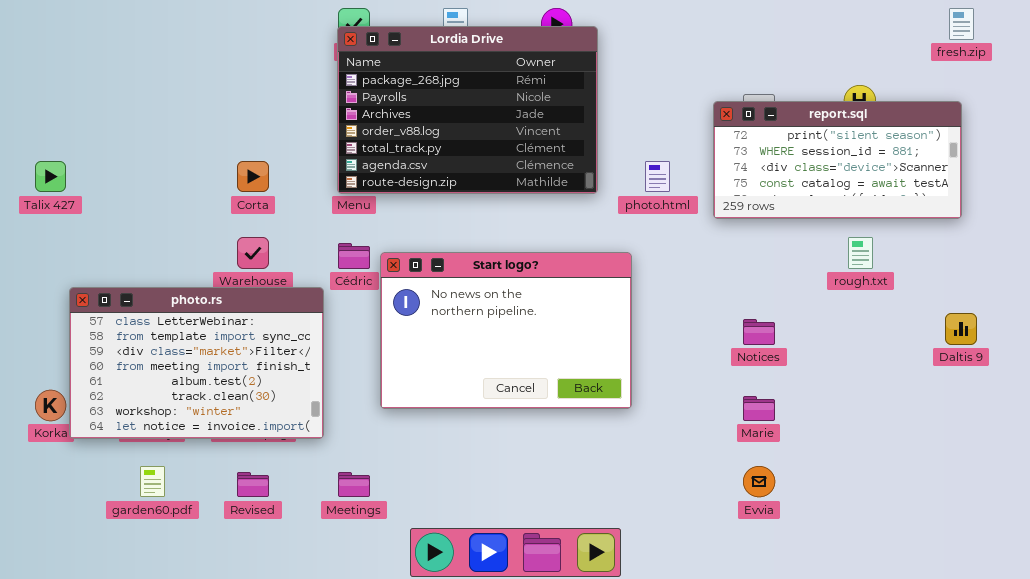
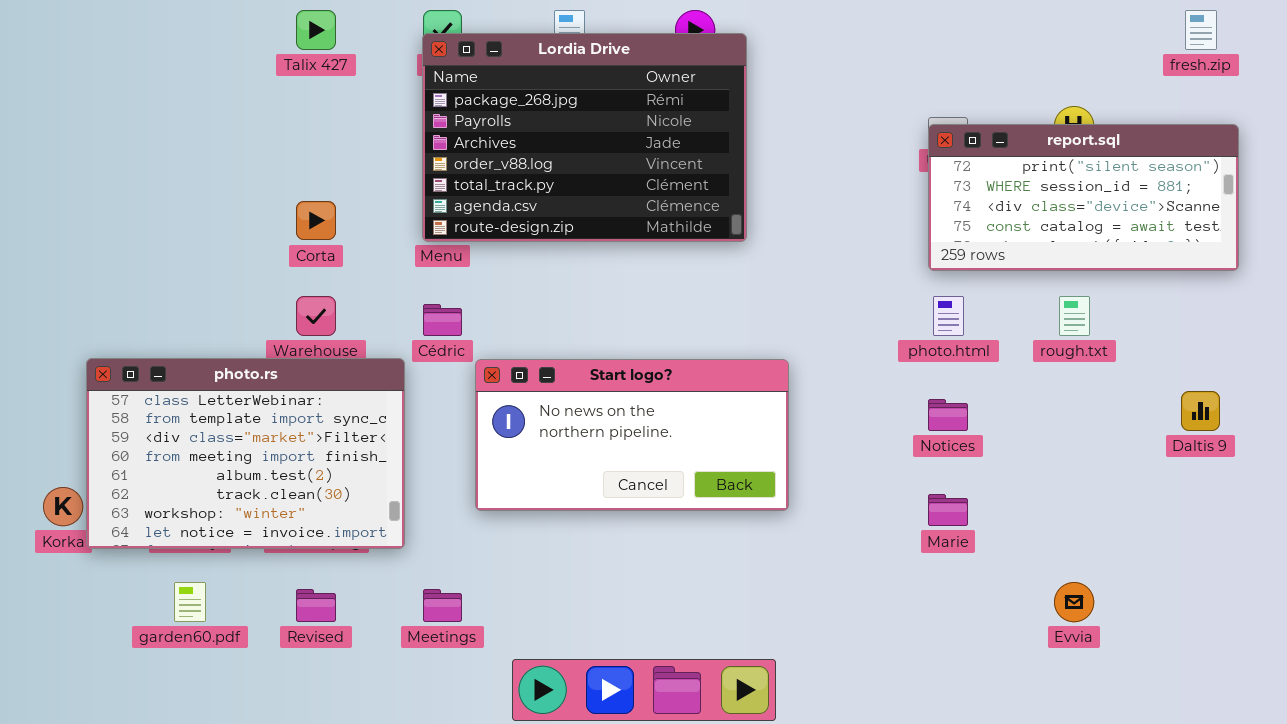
report.sql: [713,101,962,219] -> [928,124,1239,271], moved
Talix 427: [35,161,66,192] -> [296,10,336,50], moved
photo.html: [645,161,670,192] -> [933,296,964,336], moved
Start logo?: [380,252,632,409] -> [475,359,789,511], resized
Evvia: [743,466,775,497] -> [1054,582,1094,622], moved

